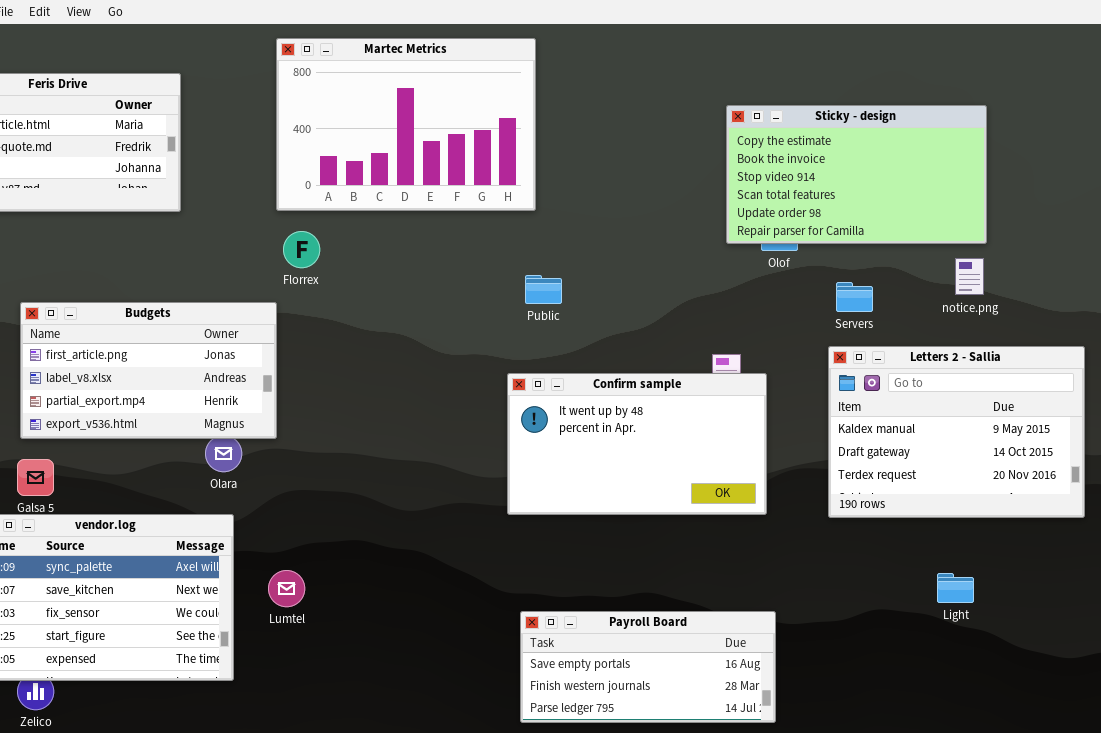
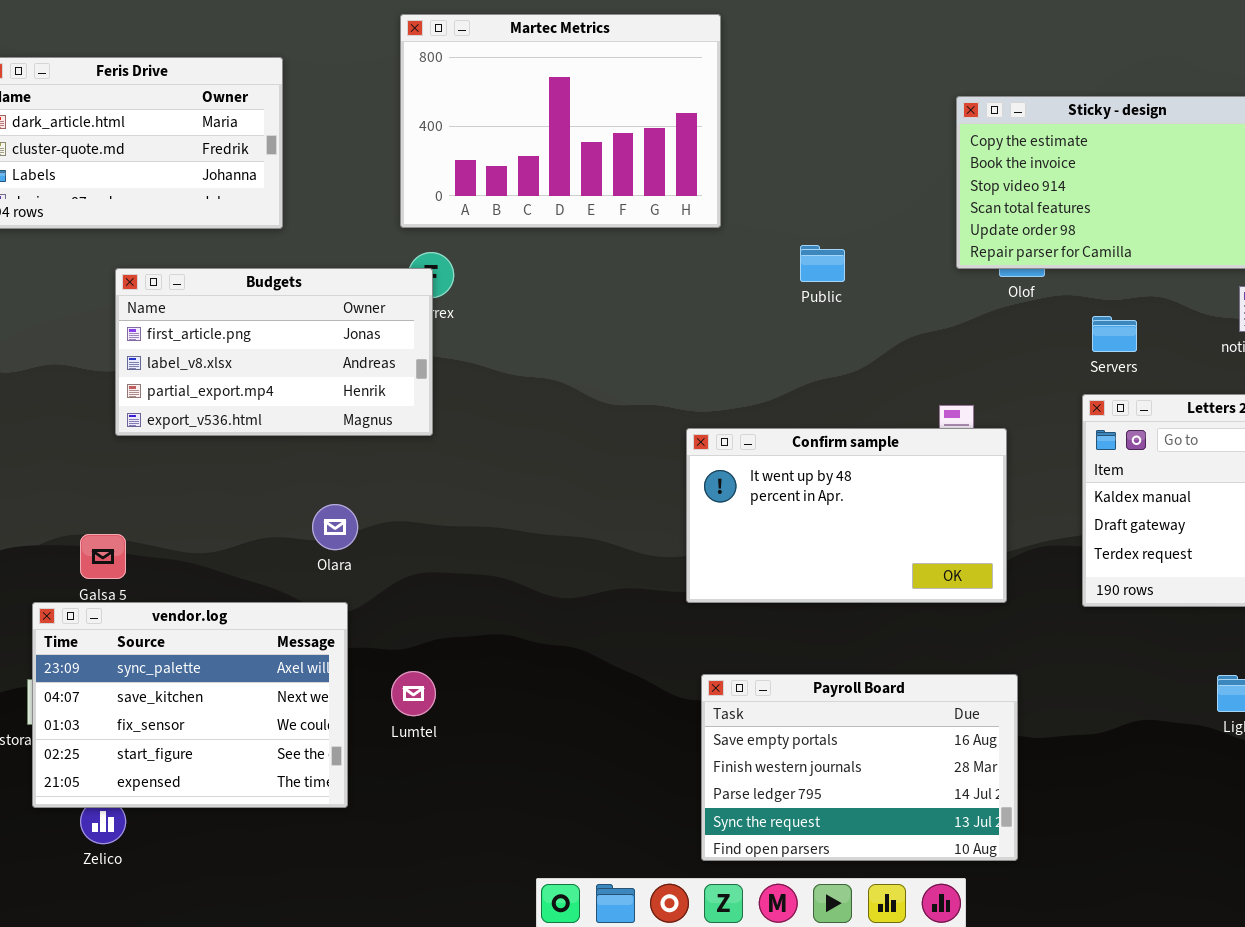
Public: [525,275,562,304] -> [800,245,845,282], moved
Budgets: [20,302,277,439] -> [115,268,433,436], moved
Payroll Board: [520,611,776,723] -> [701,674,1018,861], resized

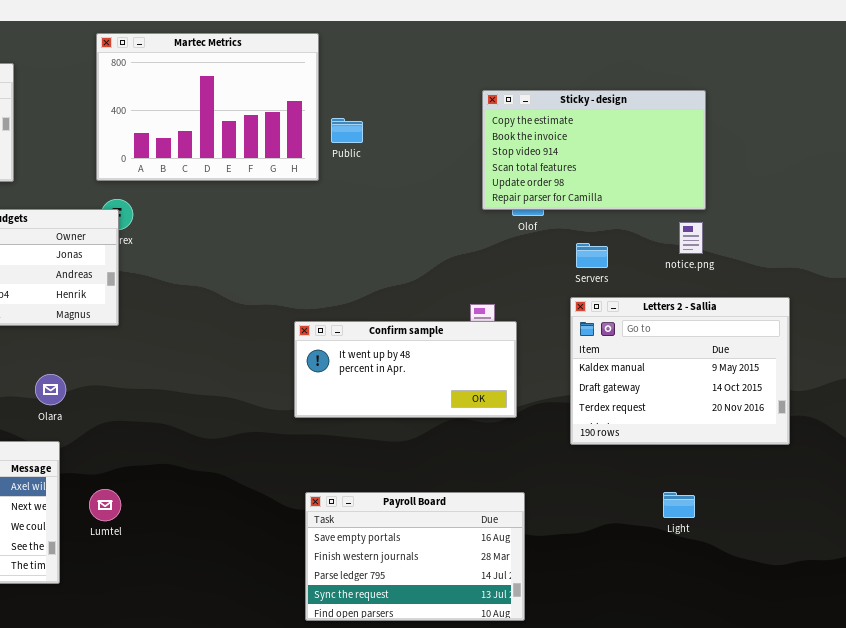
Public: [800,245,845,282] -> [331,118,363,143], moved
Confirm sample: [686,428,1007,603] -> [294,321,517,418], resized

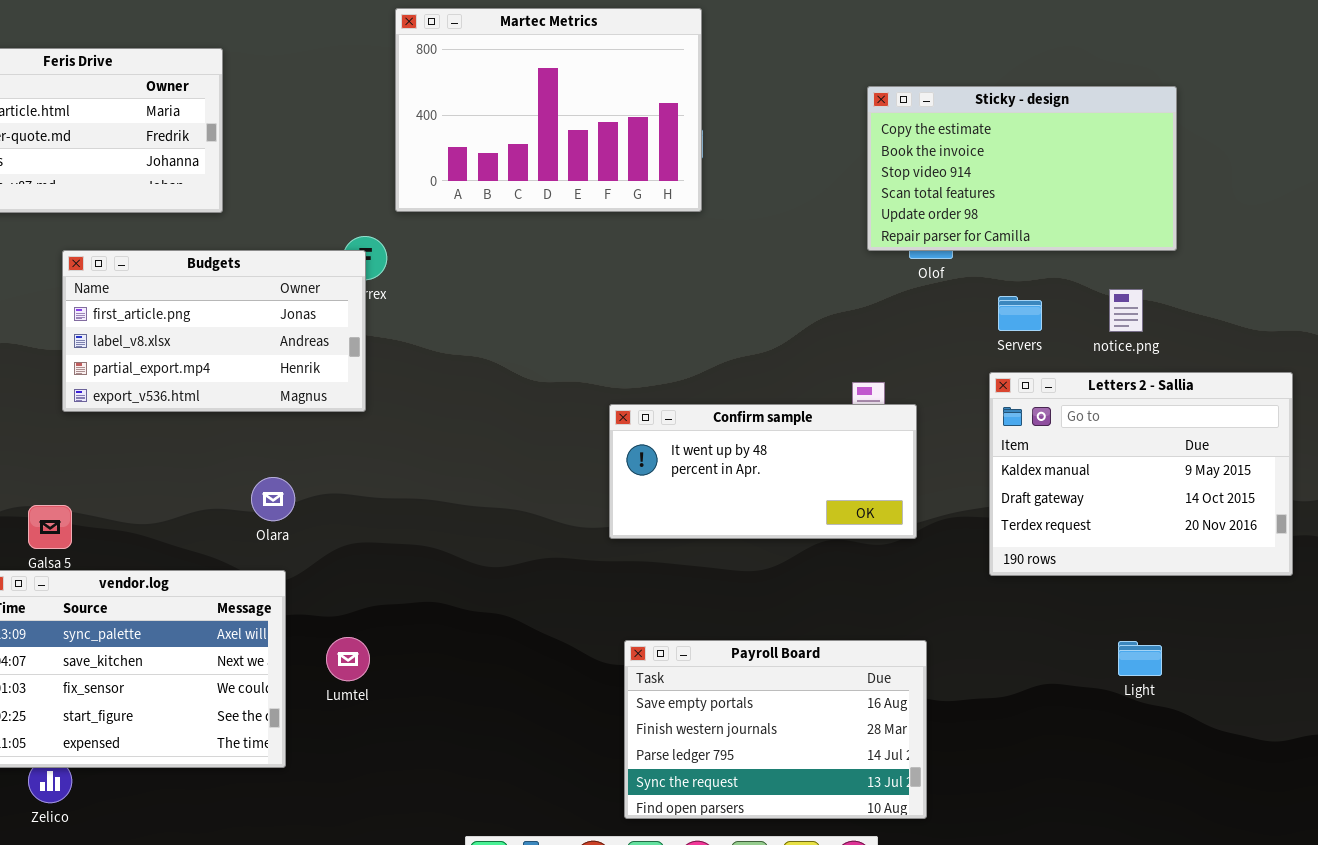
Martec Metrics: [96,33,319,181] -> [395,8,702,212], moved
notice.png: [679,222,703,254] -> [1109,289,1143,332], moved

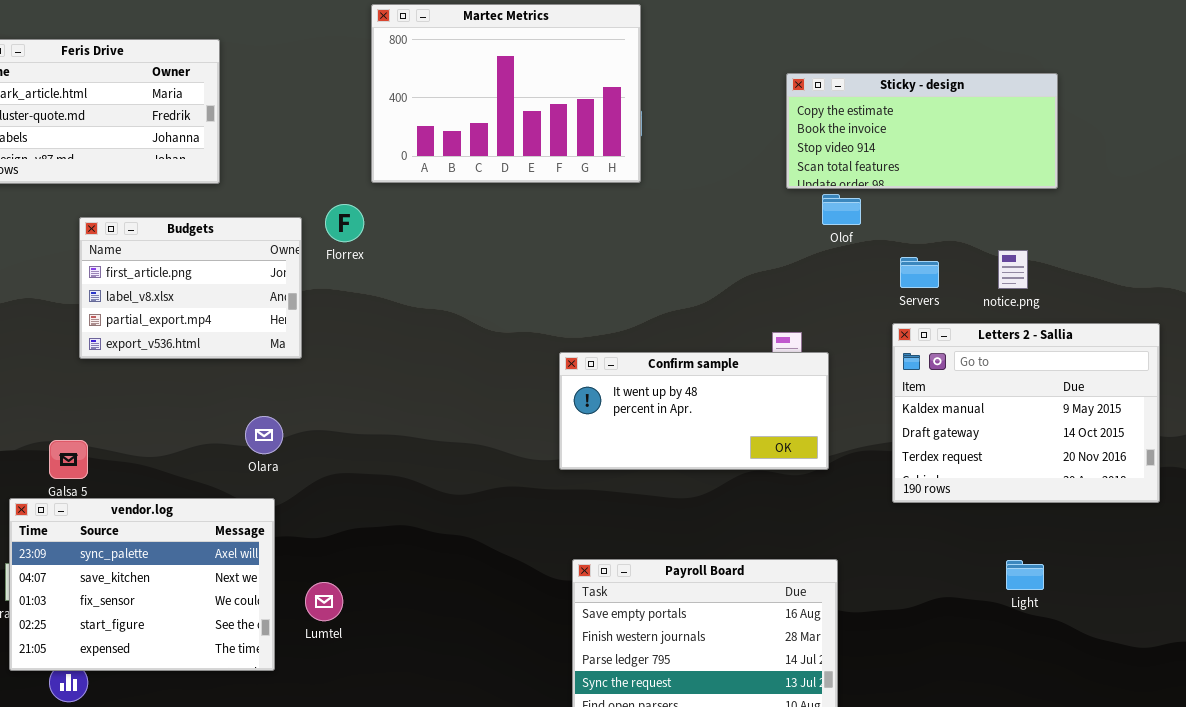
Sticky - design: [867,86,1177,251] -> [786,73,1058,189], resized
Budgets: [62,250,366,412] -> [79,217,302,359], resized
Lumtel: [326,637,370,681] -> [305,582,343,621], moved

